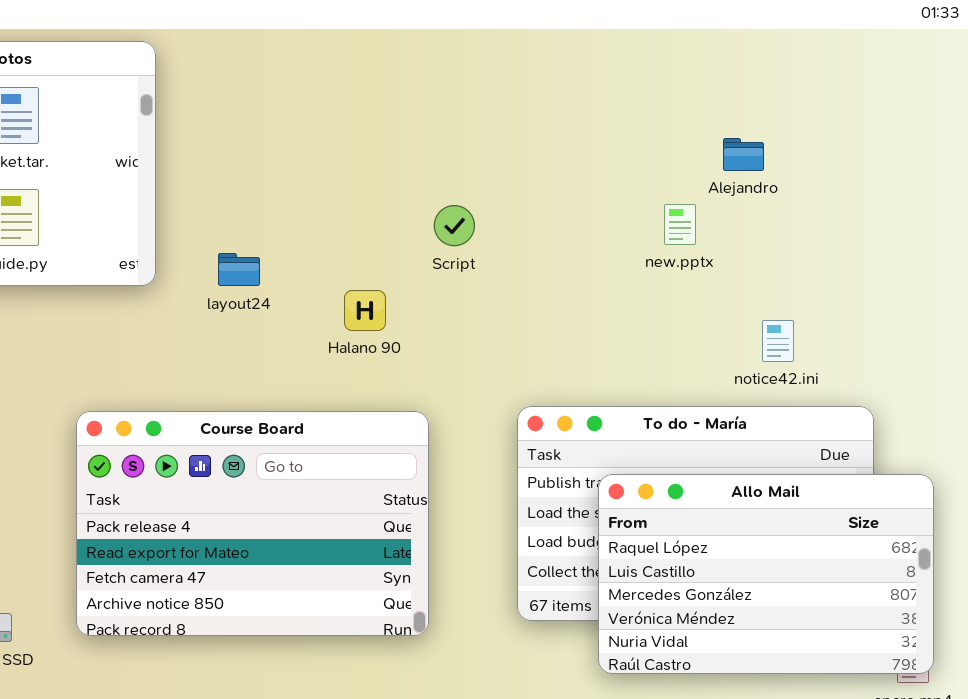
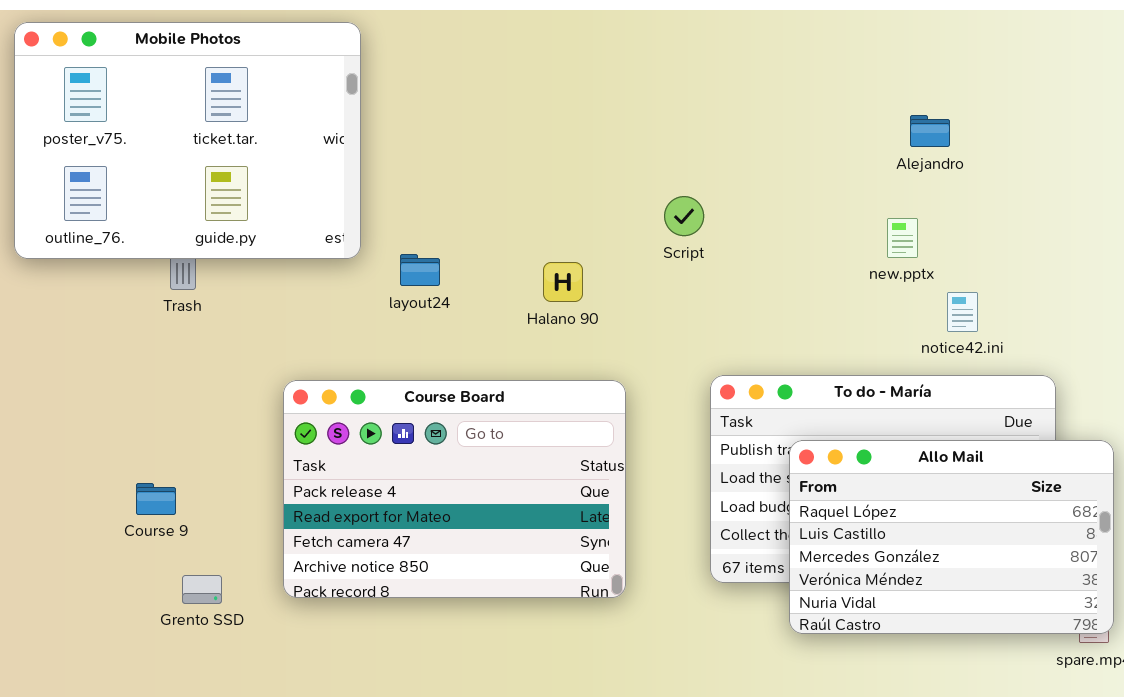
new.pptx: [664,204,696,245] -> [887,218,918,258], moved
Script: [434,205,475,246] -> [664,196,704,236], moved
layout24: [218,253,260,286] -> [400,254,440,286], moved

